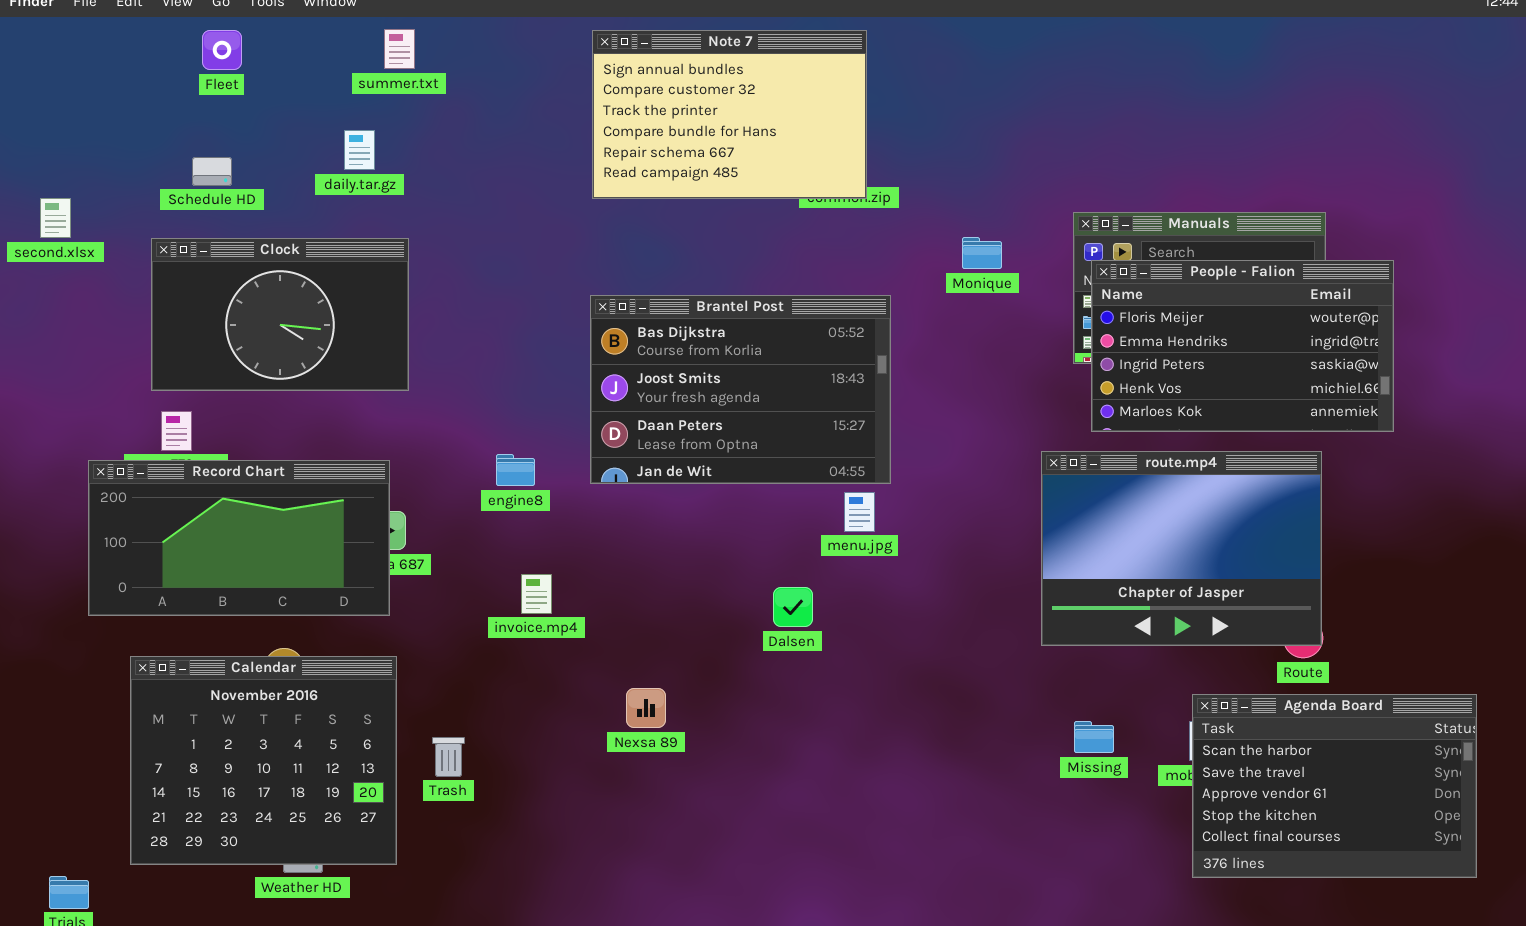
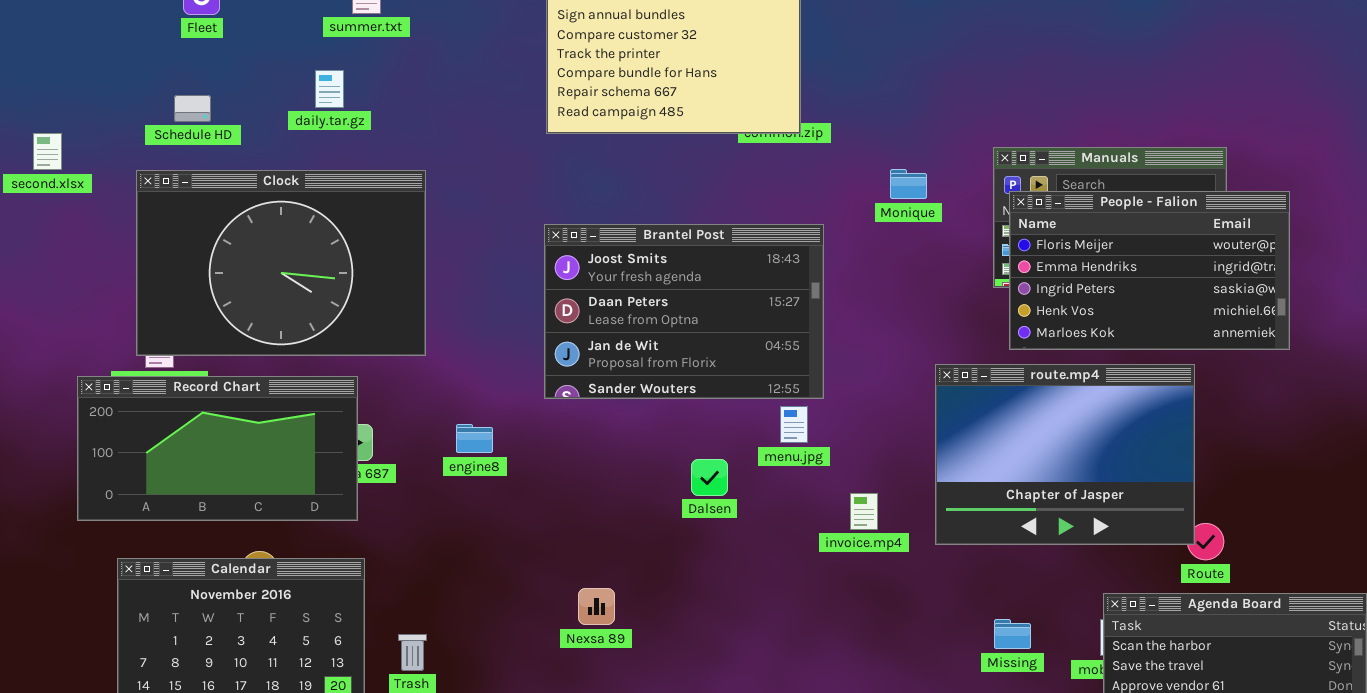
Clock: [151,238,409,391] -> [136,170,426,356], resized
Brantel Post: [590,295,891,484] -> [544,224,824,399], scrolled down 1 row
route.mp4: [1041,451,1322,646] -> [935,364,1195,545], moved
engine8: [496,454,535,486] -> [456,424,493,453], moved
invoice.mp4: [521,574,552,614] -> [850,493,878,530], moved
Dalsen: [773,587,813,627] -> [691,459,728,496], moved

